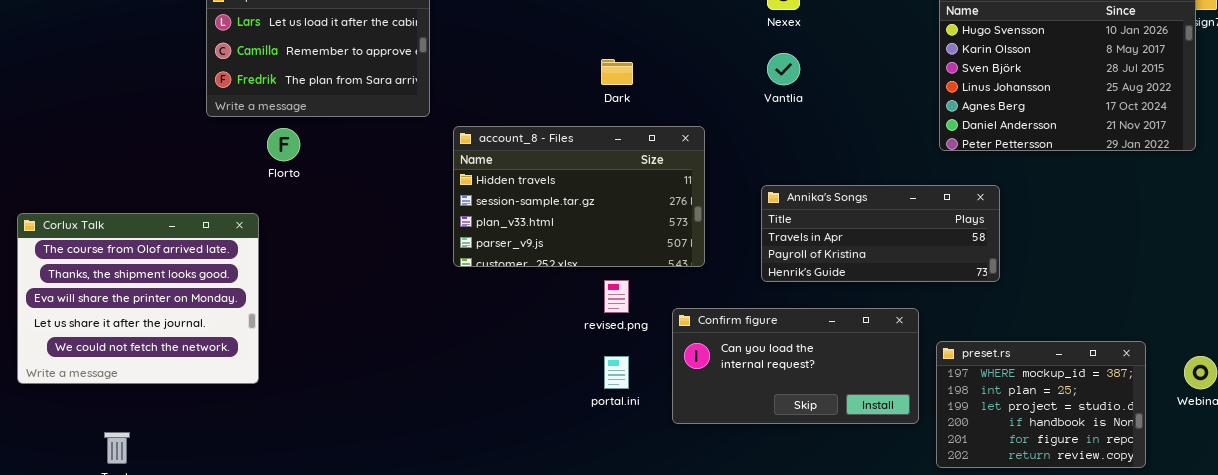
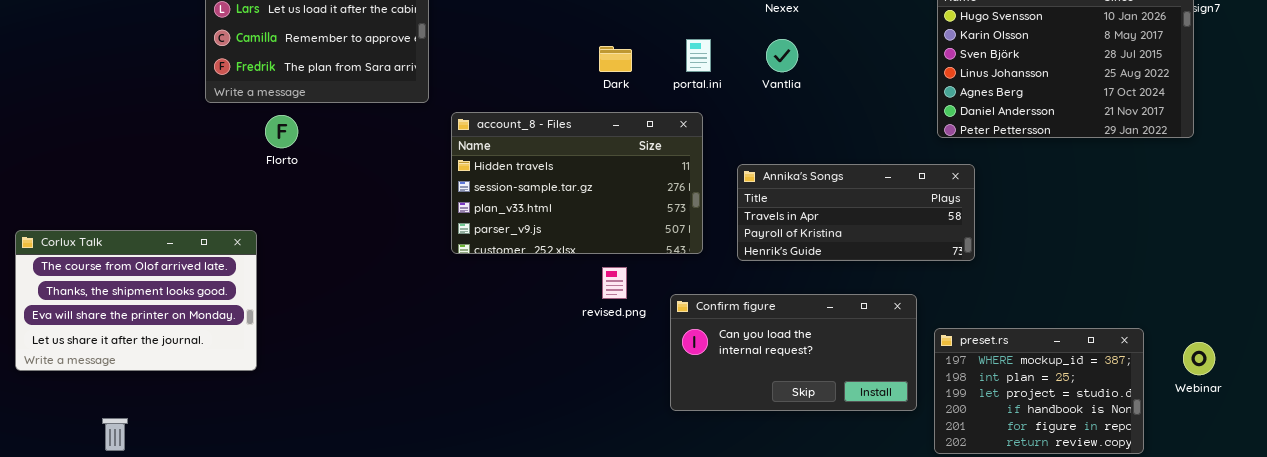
Annika's Songs: [761,185,1000,282] -> [737,164,975,261], moved
Corlux Talk: [17,213,259,384] -> [15,230,257,371], resized
portal.ini: [604,356,629,389] -> [686,39,711,72], moved

